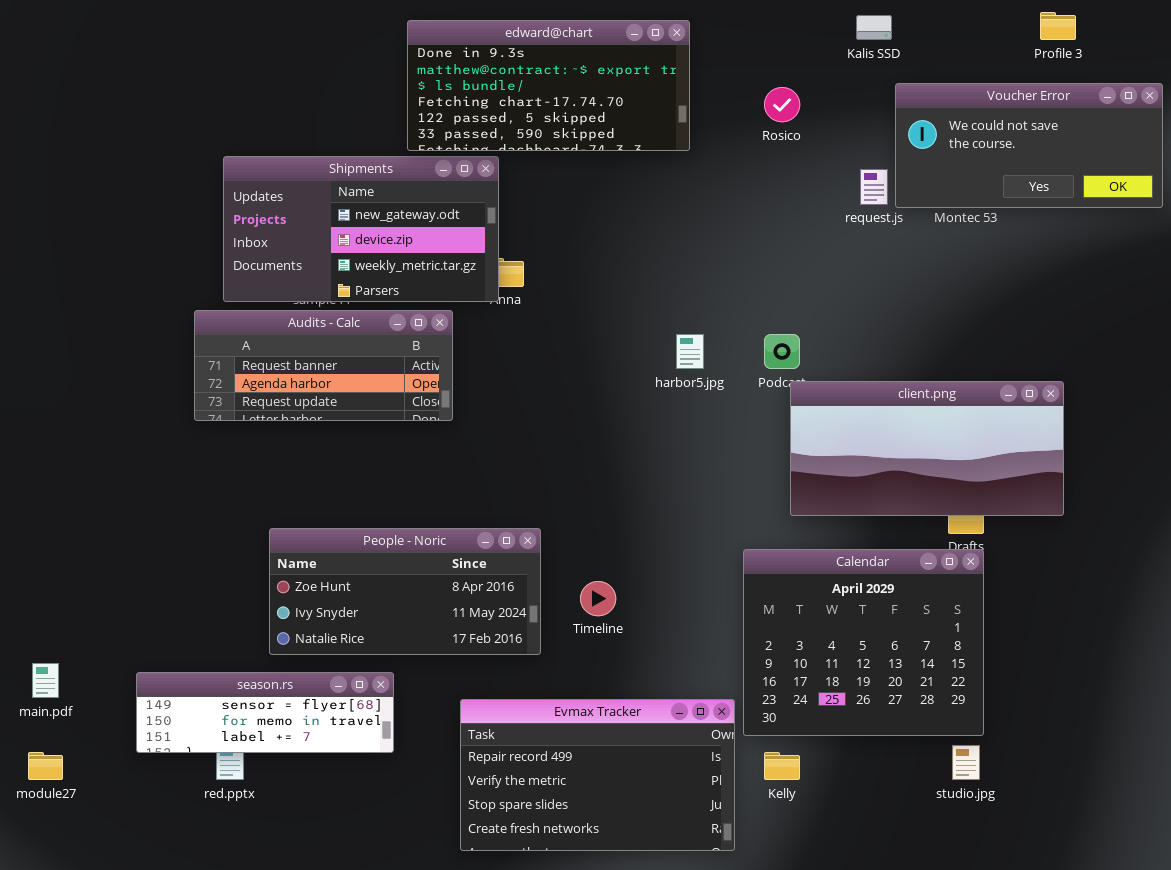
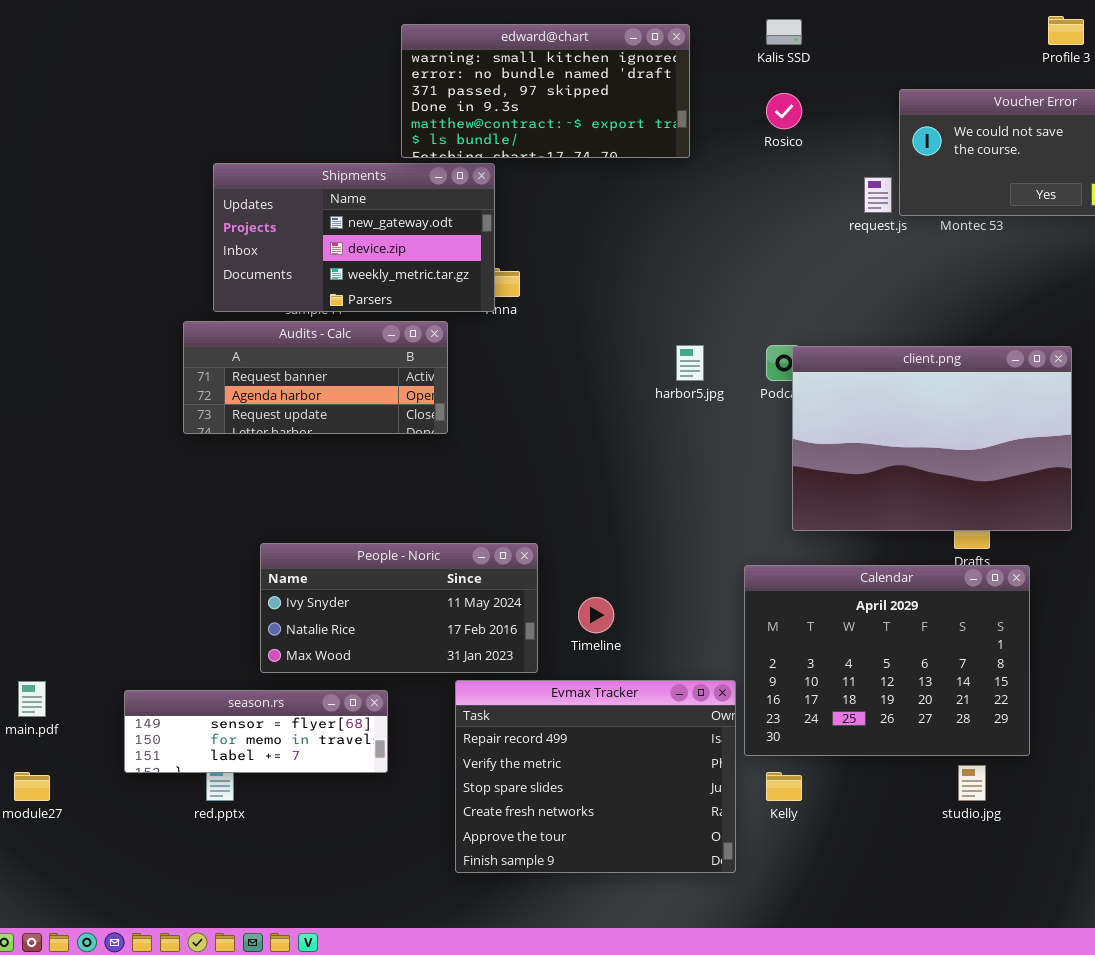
Kalis SSD: [856,15,892,40] -> [766,19,802,45], moved
edward@chart: [407,20,690,151] -> [401,24,690,158], scrolled up 3 rows
client.png: [790,381,1064,516] -> [792,346,1072,531], resized
People - Noric: [269,528,541,655] -> [260,543,538,673], scrolled down 1 row
Calendar: [743,549,984,736] -> [744,565,1030,756], resized
Evmax Tracker: [460,699,735,851] -> [455,680,736,873], resized

